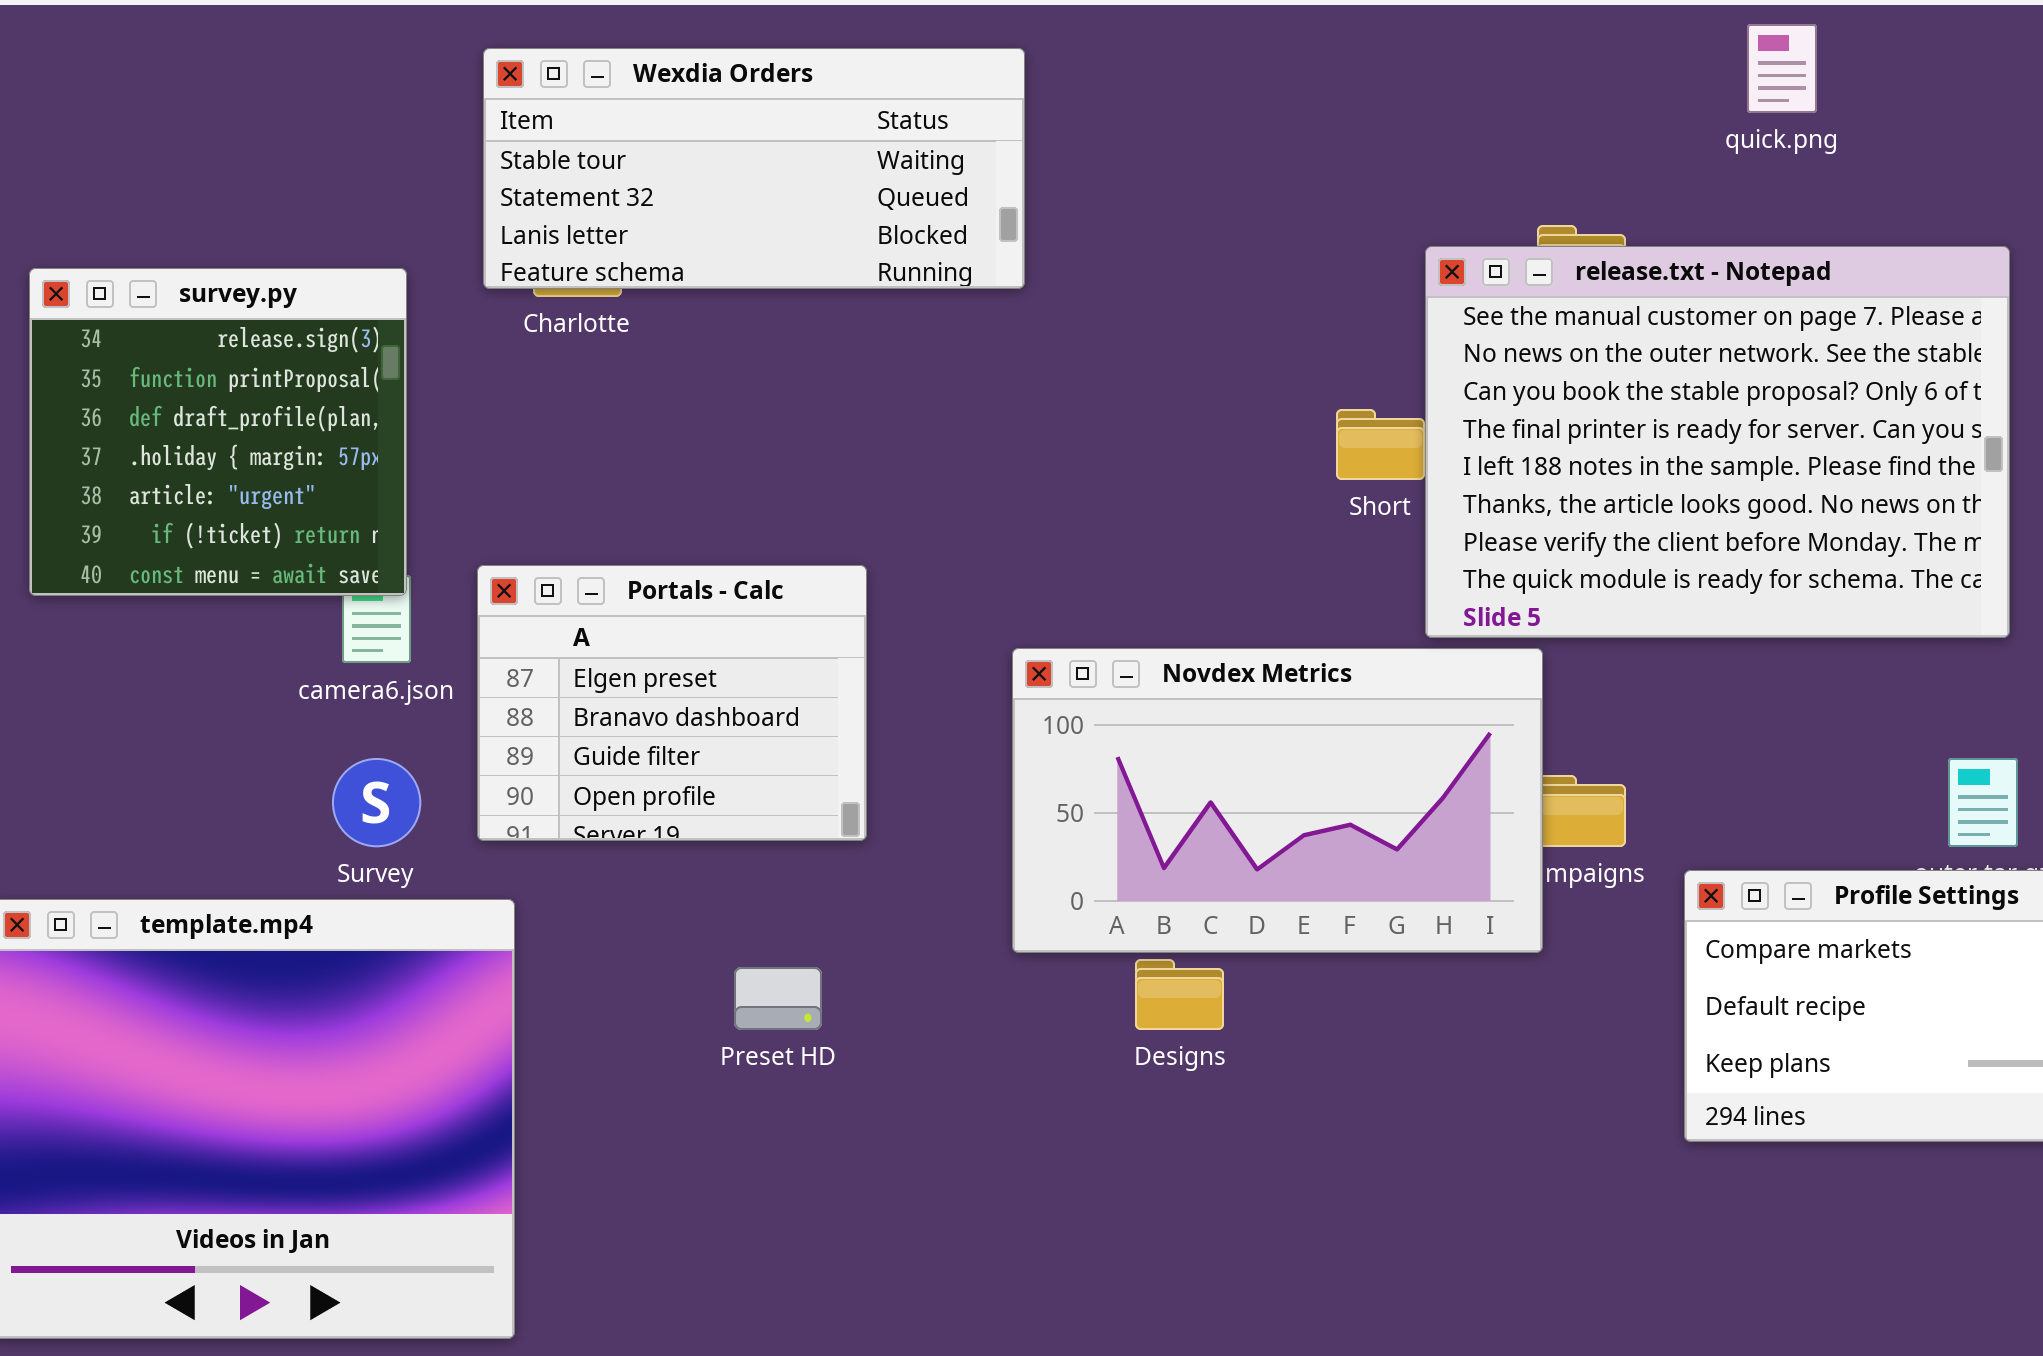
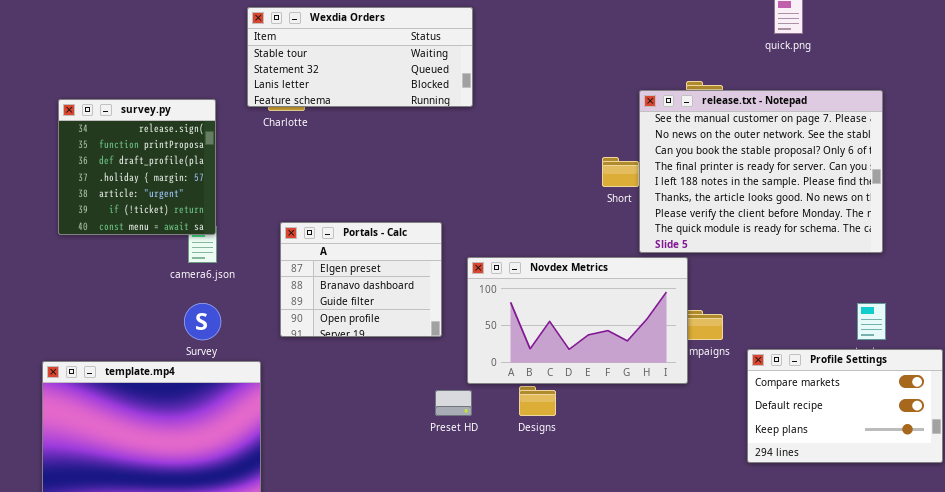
Portals - Calc: [477,565,867,841] -> [280,222,442,337], moved
Preset HD: [734,967,822,1030] -> [435,390,472,416], moved

